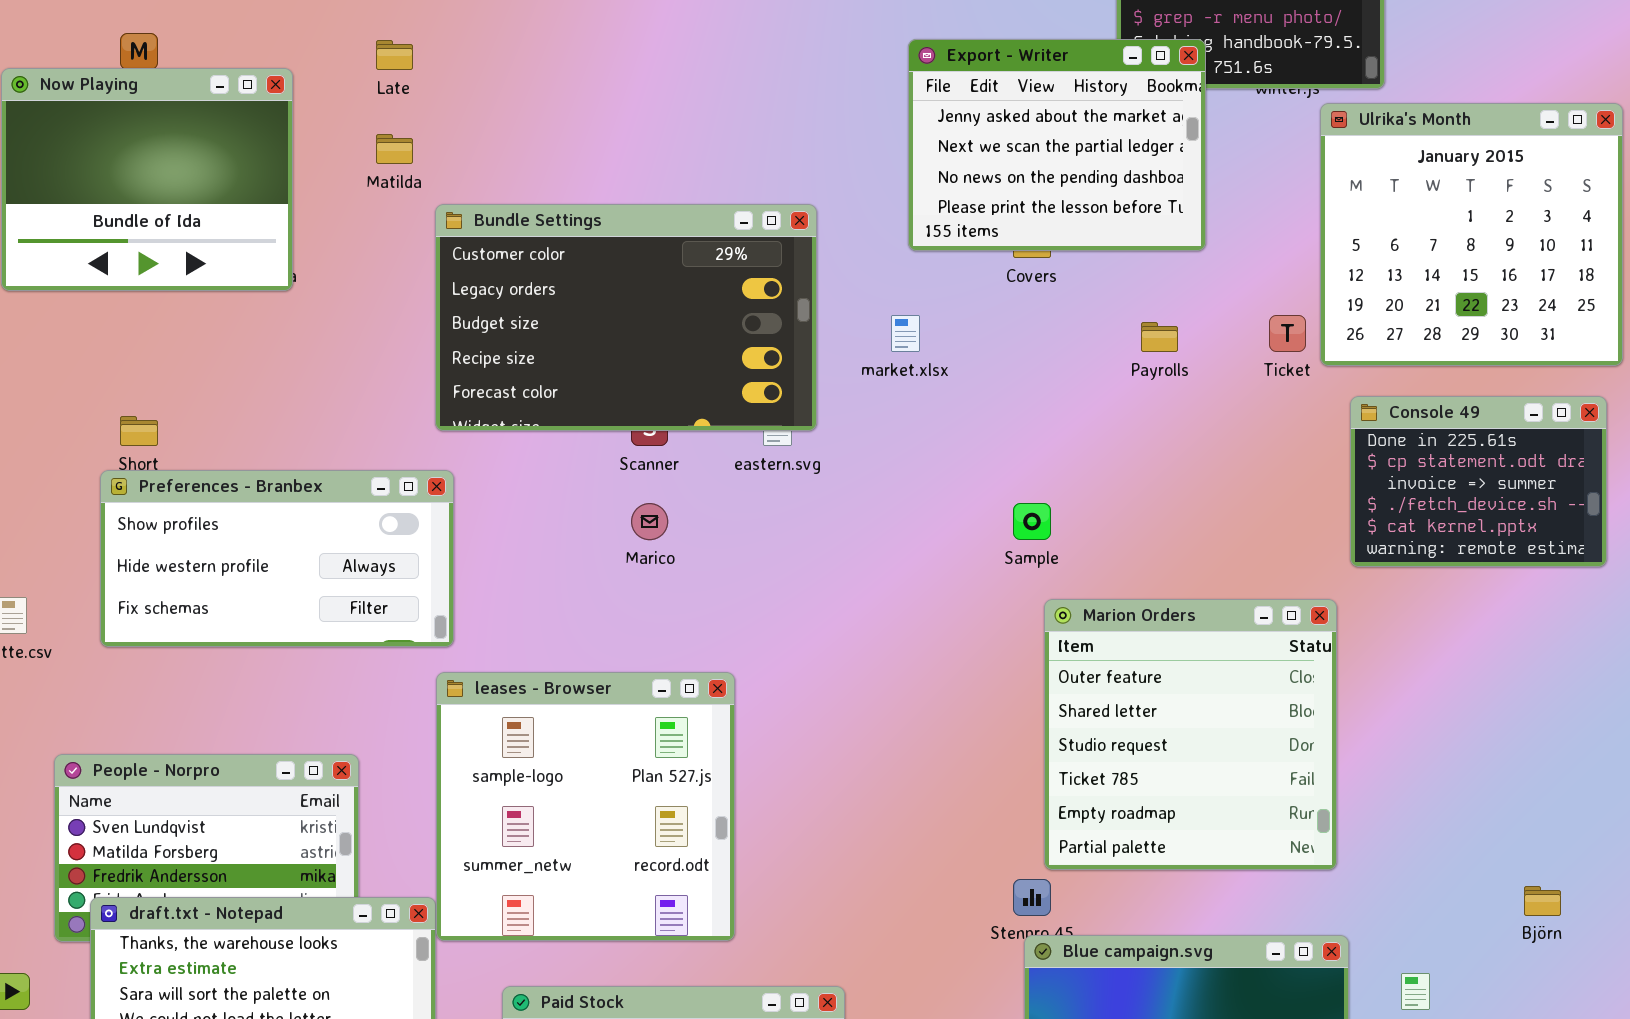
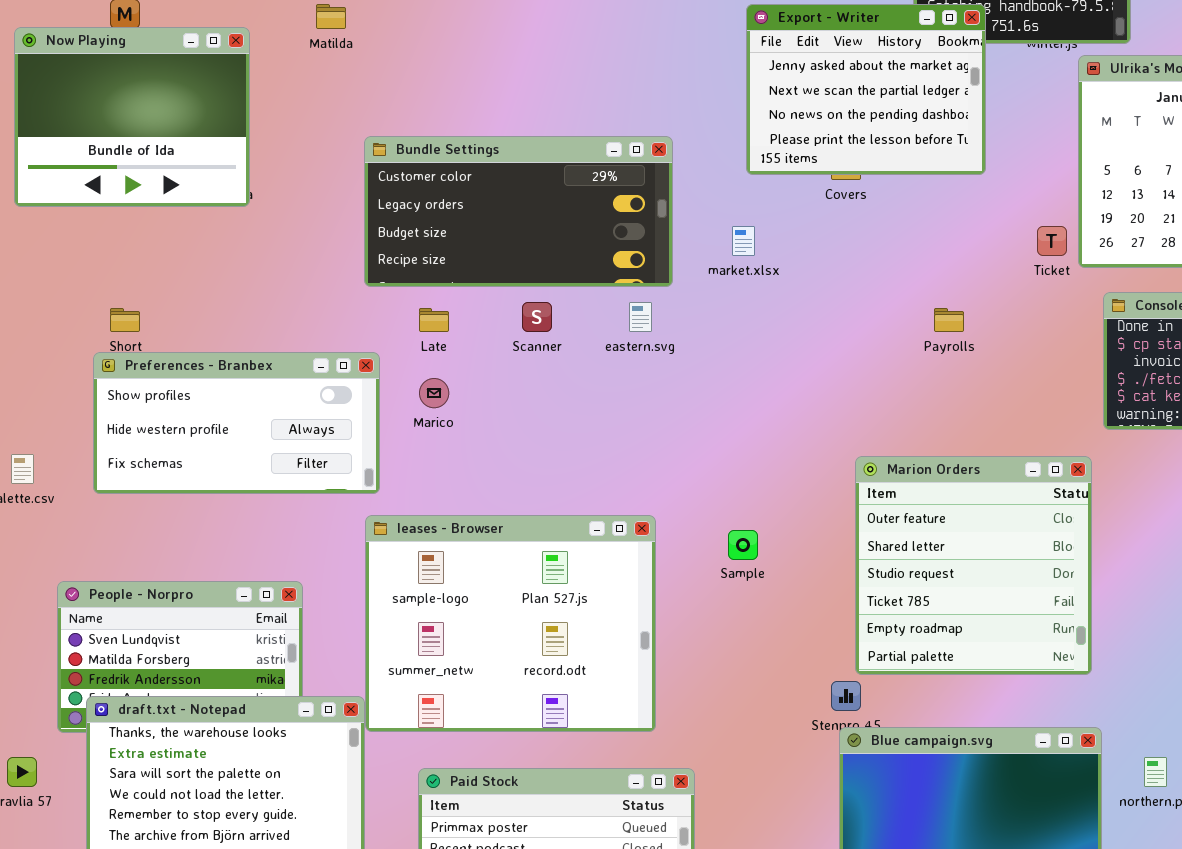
Late: [376,40,413,70] -> [419,308,449,332], moved
Matilda: [376,134,413,164] -> [316,4,346,29], moved
Bundle Settings: [435,204,817,431] -> [364,136,673,287], resized
Payrolls: [1141,322,1178,352] -> [934,308,964,332], moved
Marico: [631,503,668,540] -> [419,378,449,408], moved
Sample: [1013,503,1051,540] -> [728,530,758,560], moved
leases - Browser: [436,672,735,941] -> [365,515,656,732], resized

